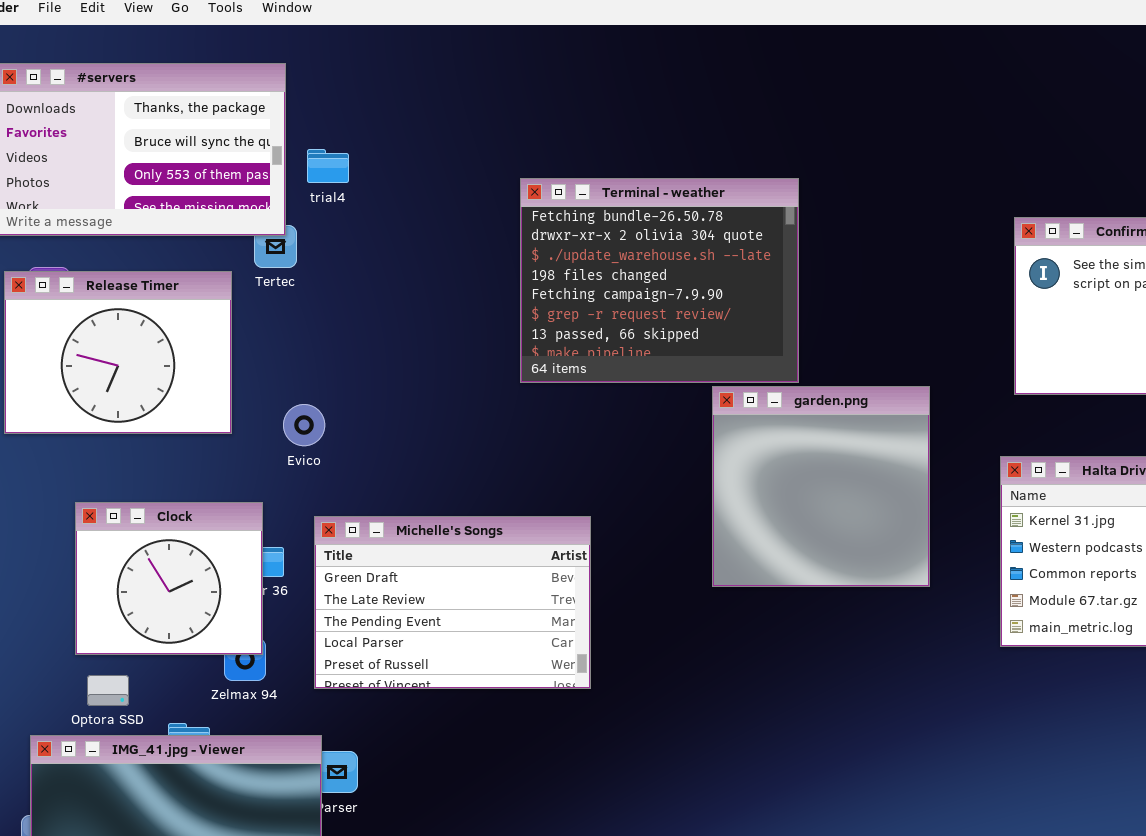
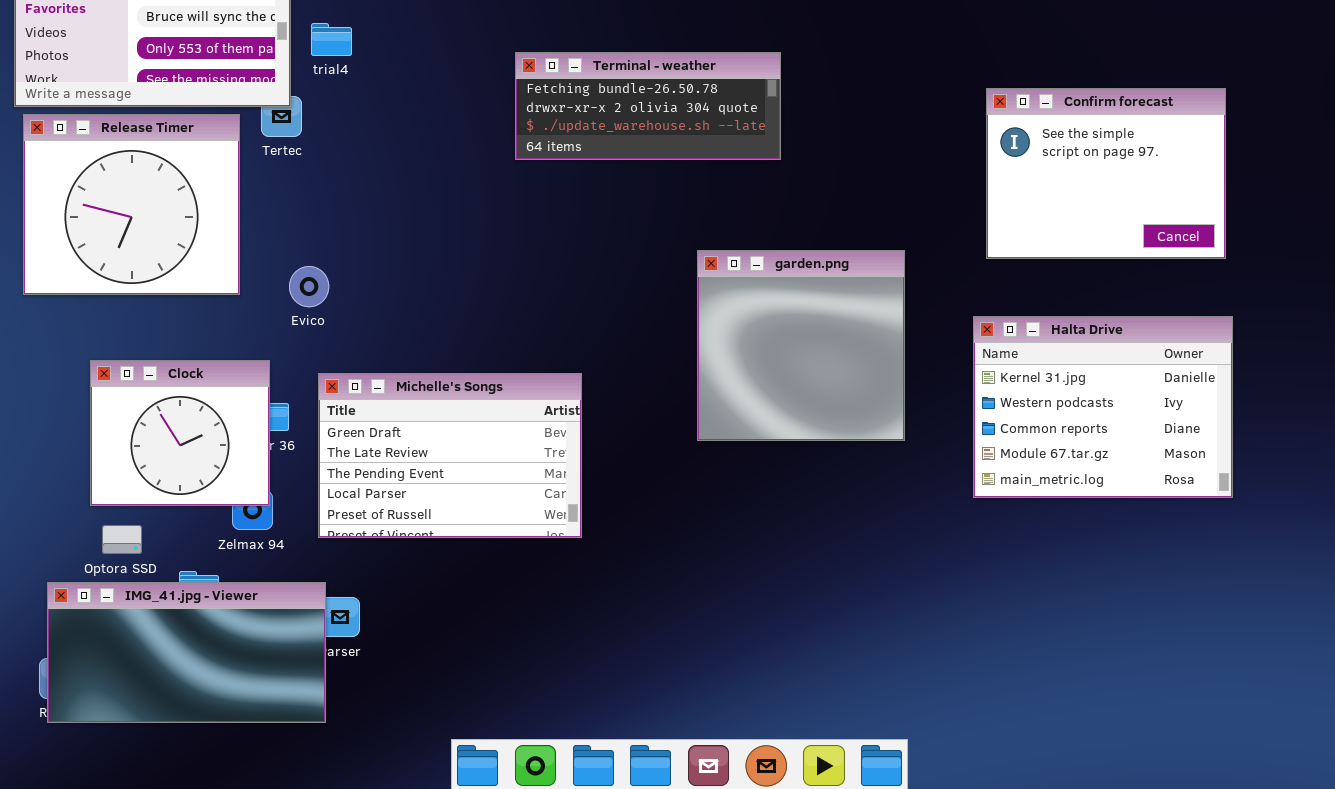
Terminal - weather: [520,178,799,383] -> [515,52,781,160], resized
Release Timer: [4,271,232,434] -> [23,114,240,295], resized

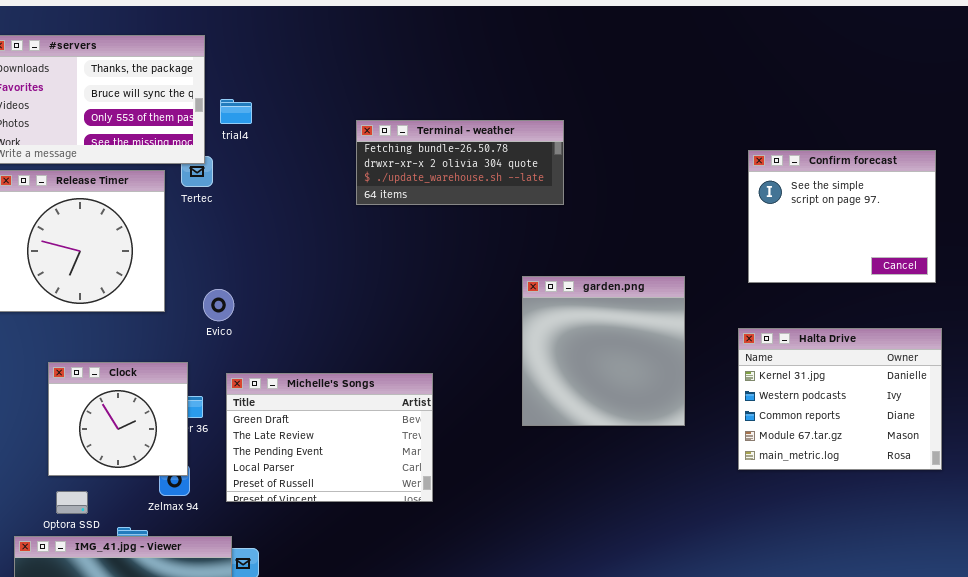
Terminal - weather: [515,52,781,160] -> [356,120,564,205], moved

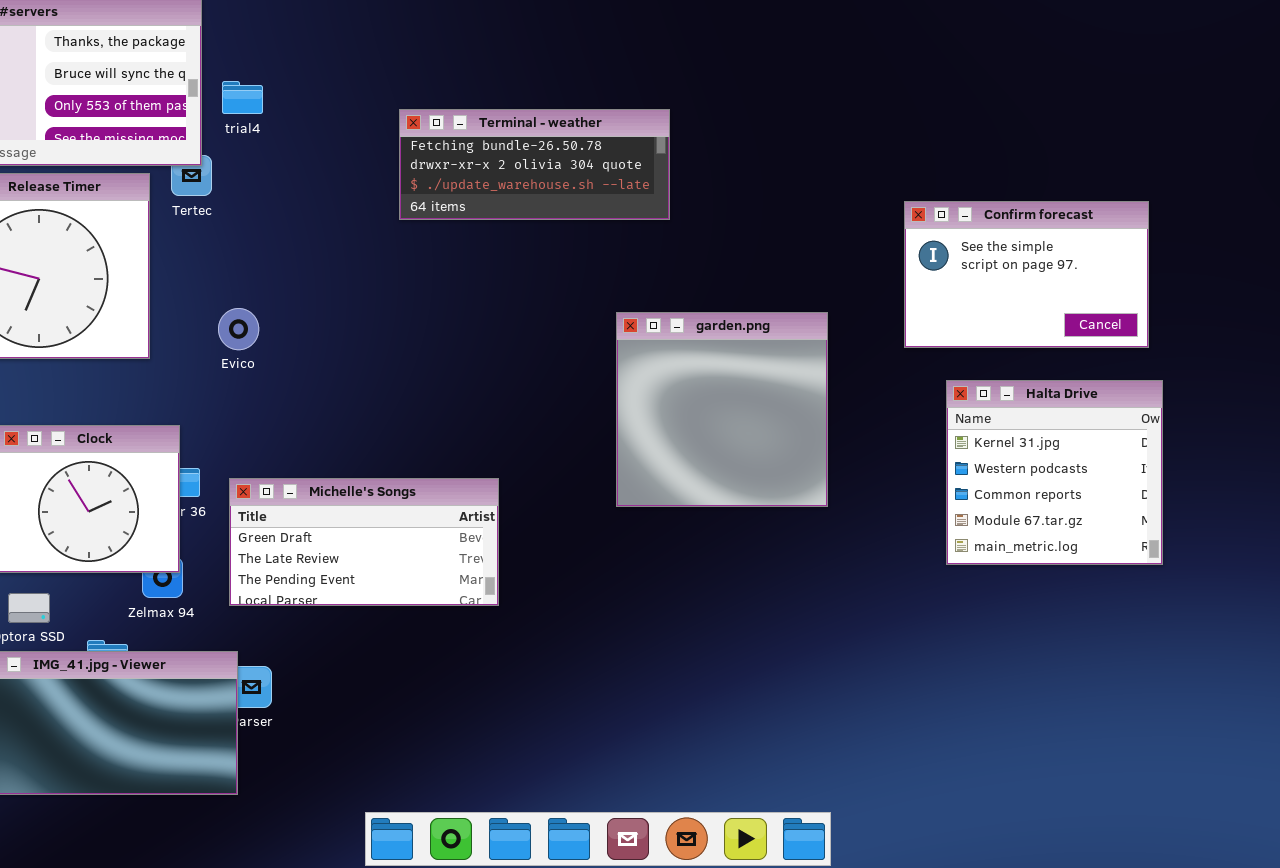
Confirm forecast: [748,150,936,283] -> [904,201,1149,348], moved, resized
Evico: [203,289,234,321] -> [218,308,259,350], moved
Halta Drive: [738,328,942,470] -> [946,380,1163,565], resized
Michelle's Songs: [226,373,433,502] -> [229,478,499,606], resized

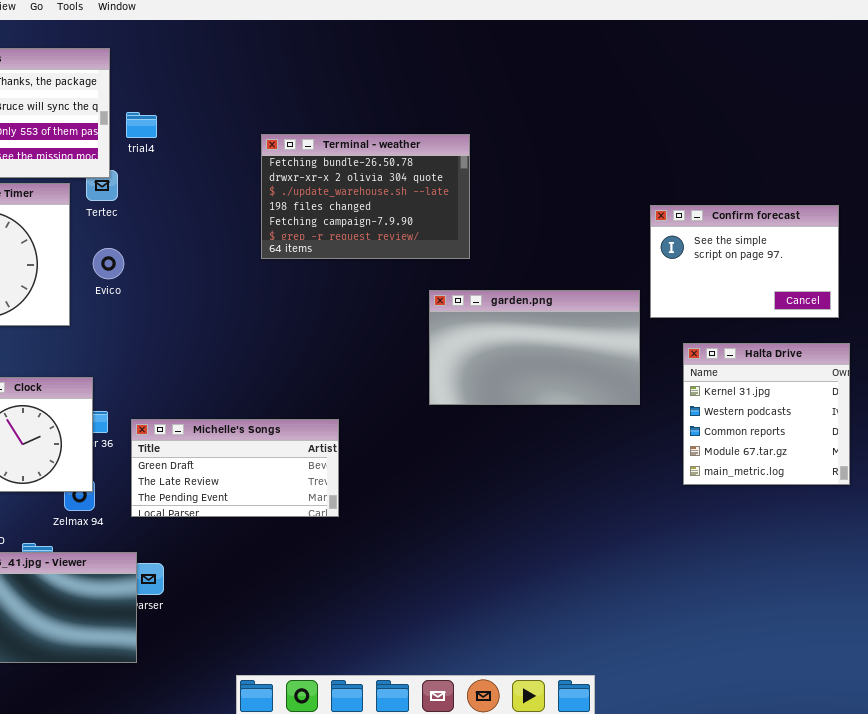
Terminal - weather: [399,109,670,220] -> [261,134,470,259], resized
Evico: [218,308,259,350] -> [93,248,124,279], moved
garden.png: [616,312,828,507] -> [429,290,640,405], resized

